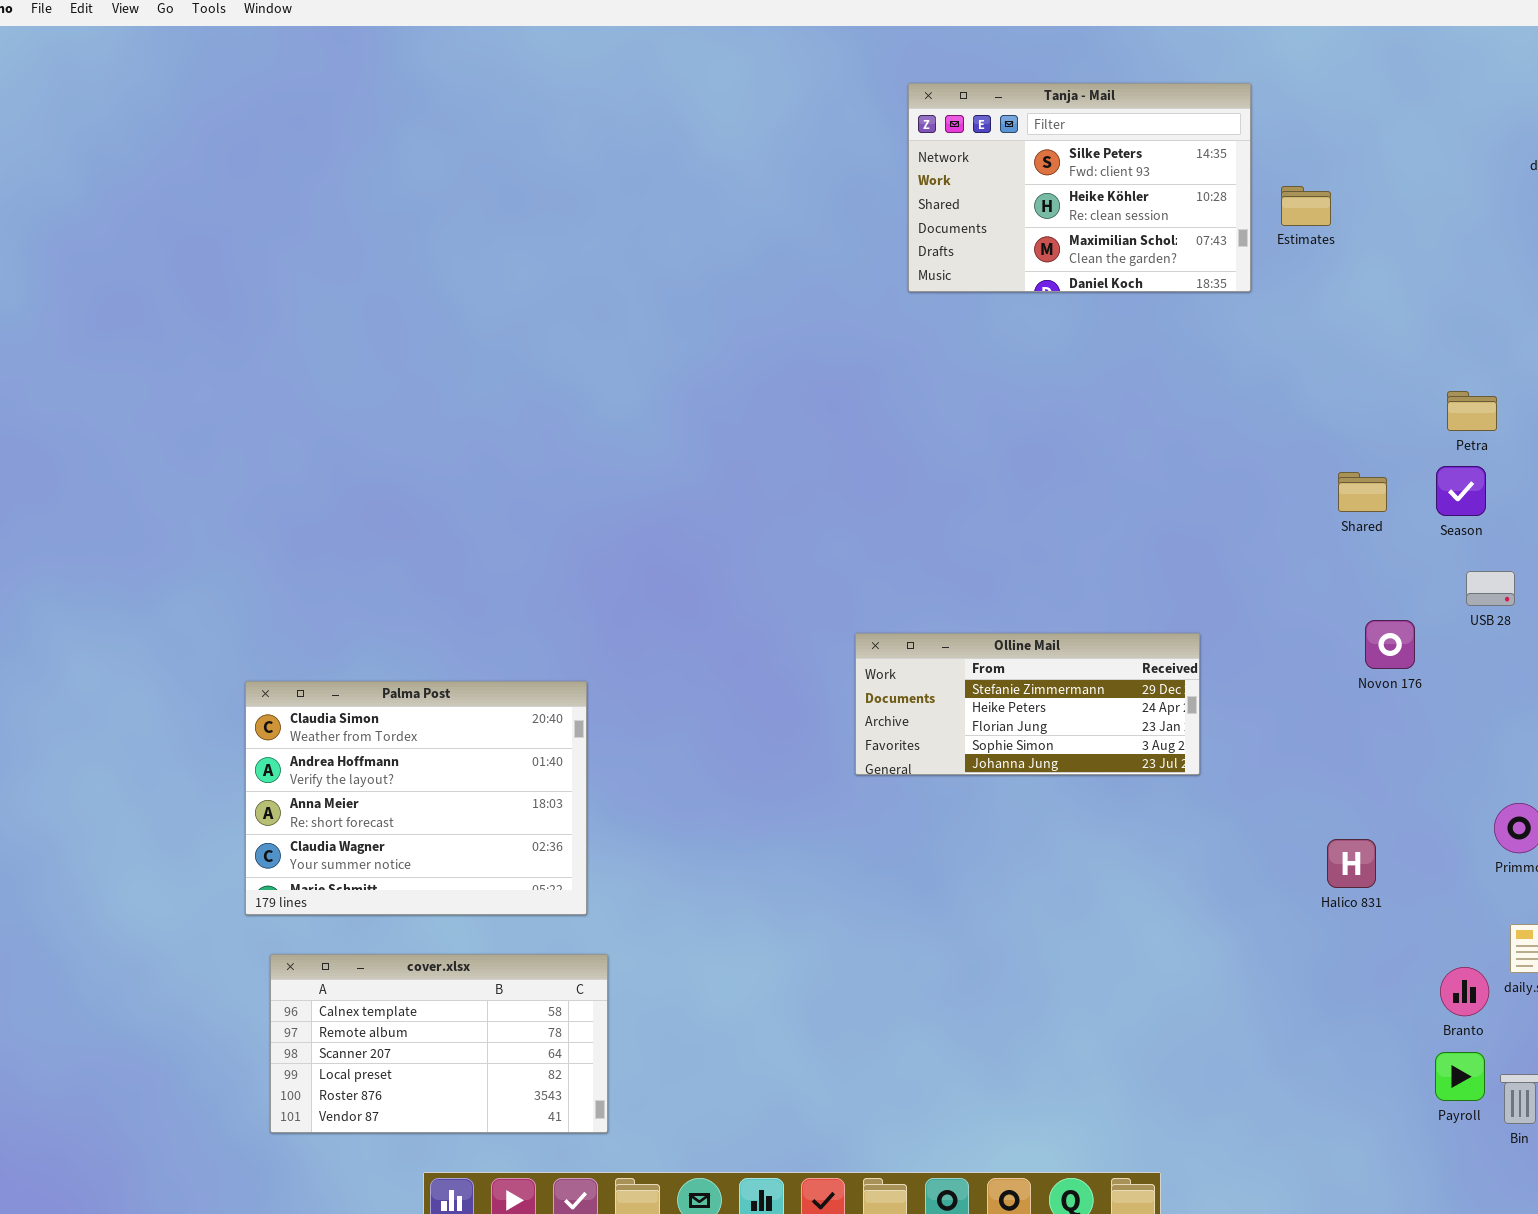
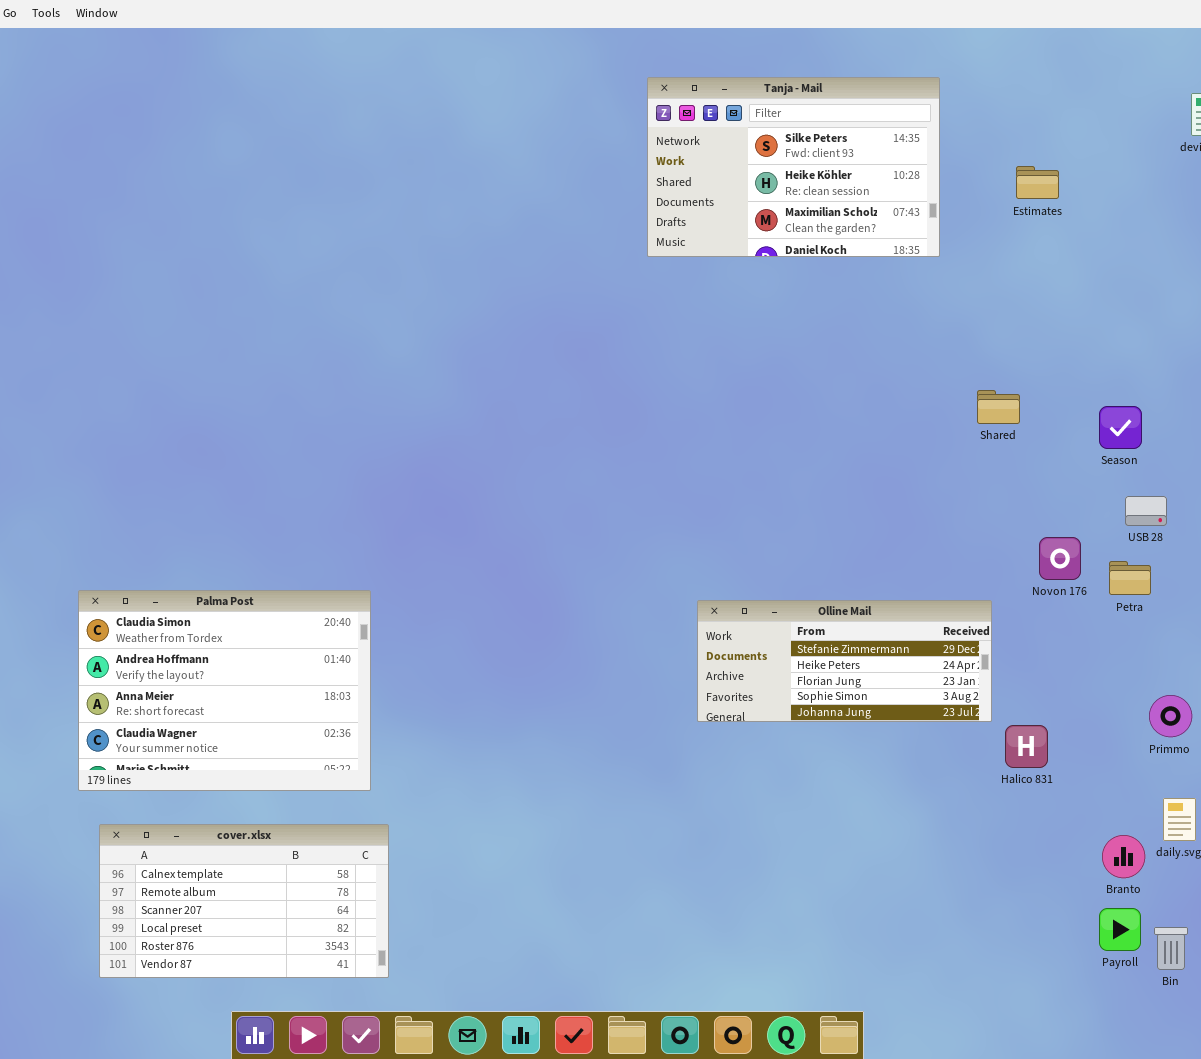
Estimates: [1281,186,1331,226] -> [1016,166,1059,199], moved
Petra: [1447,391,1497,431] -> [1109,561,1151,595], moved
Shared: [1338,472,1387,512] -> [977,390,1020,424], moved
Olline Mail: [855,633,1200,775] -> [697,600,992,722], moved

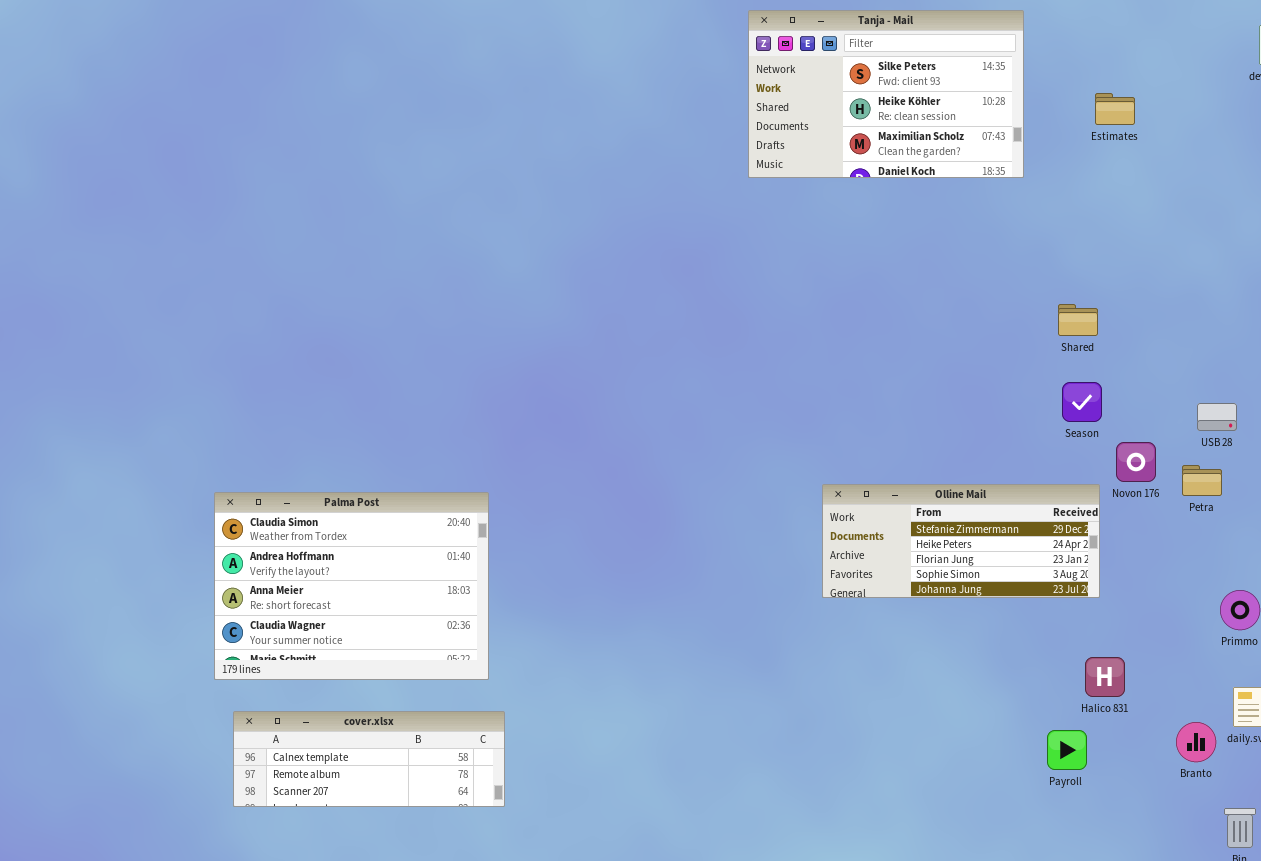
Season: [1099,406,1142,449] -> [1062,382,1102,422], moved
Olline Mail: [697,600,992,722] -> [822,484,1100,598], moved
Halico 831: [1005,725,1048,768] -> [1085,657,1125,697], moved
cover.xlsx: [99,824,389,978] -> [233,711,505,807], resized
Payroll: [1099,908,1141,951] -> [1047,730,1087,770], moved

